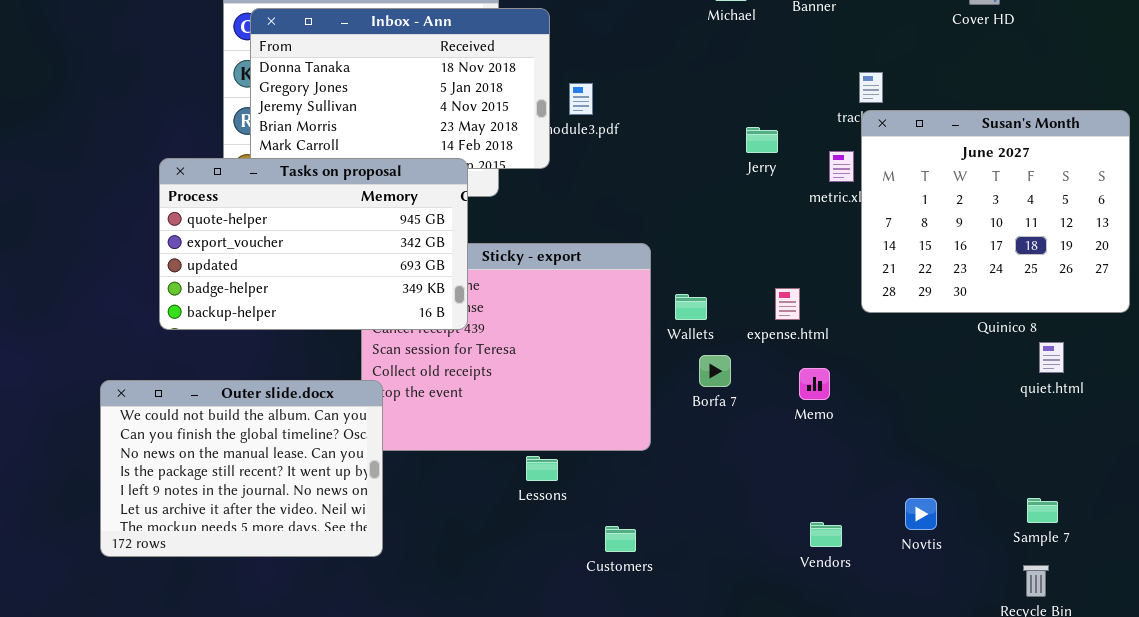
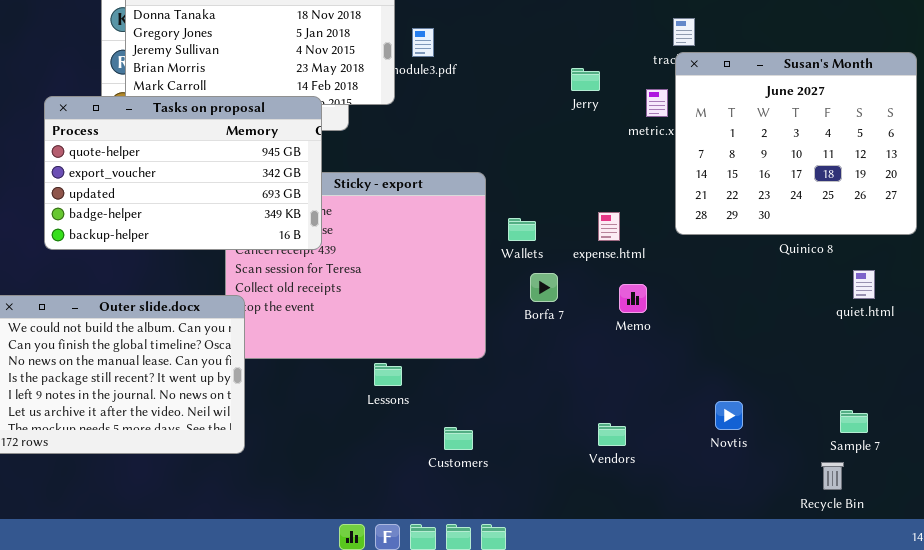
quiet.html: [1039,342,1064,373] -> [853,270,875,299], moved
Sample 7: [1027,498,1058,523] -> [840,410,868,433], moved
Vendors: [810,522,842,547] -> [598,423,626,446], moved

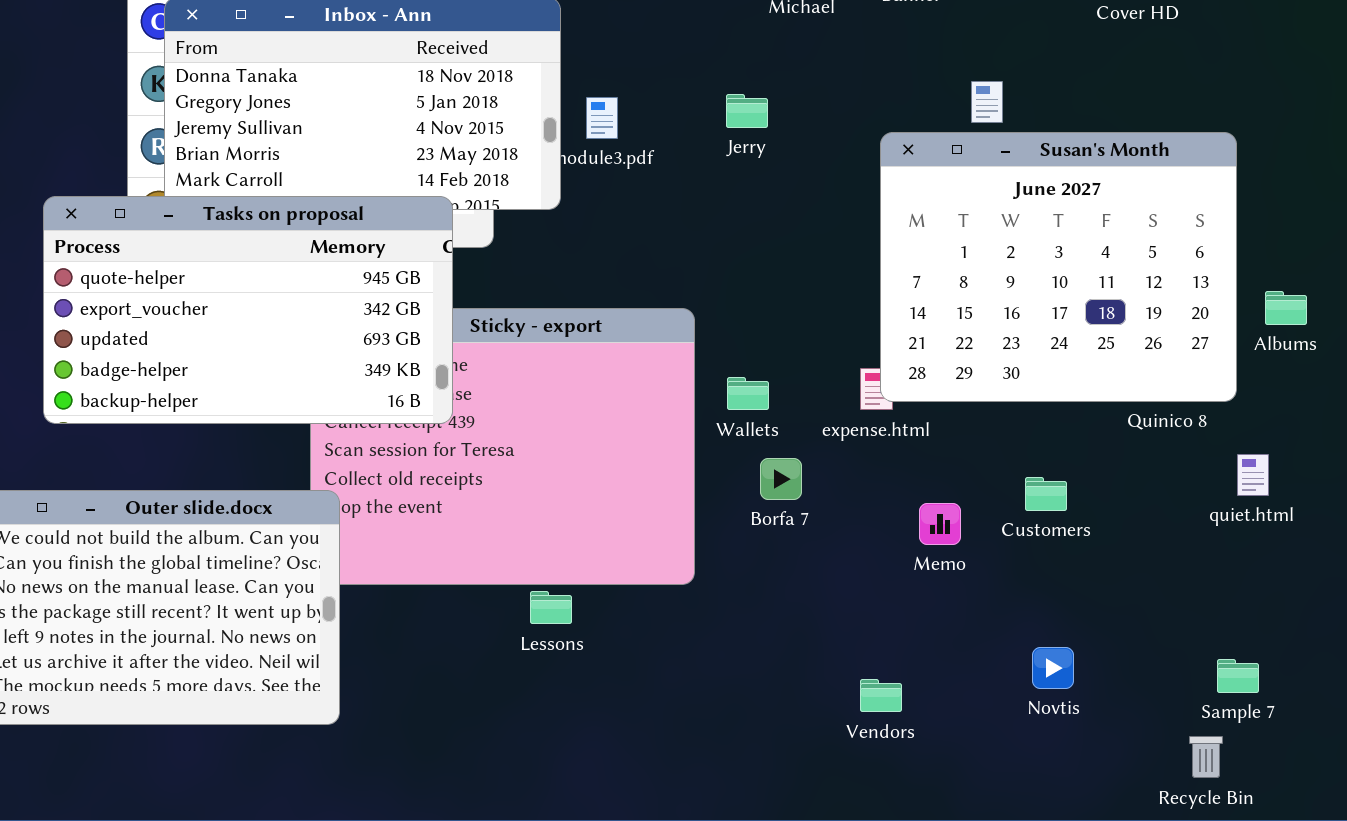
Susan's Month: [675,52,917,235] -> [880,132,1237,402], moved
Jerry: [571,68,600,91] -> [726,94,768,128], moved
Memo: [619,284,647,313] -> [919,503,961,545], moved
Customers: [444,427,473,450] -> [1025,477,1067,511], moved

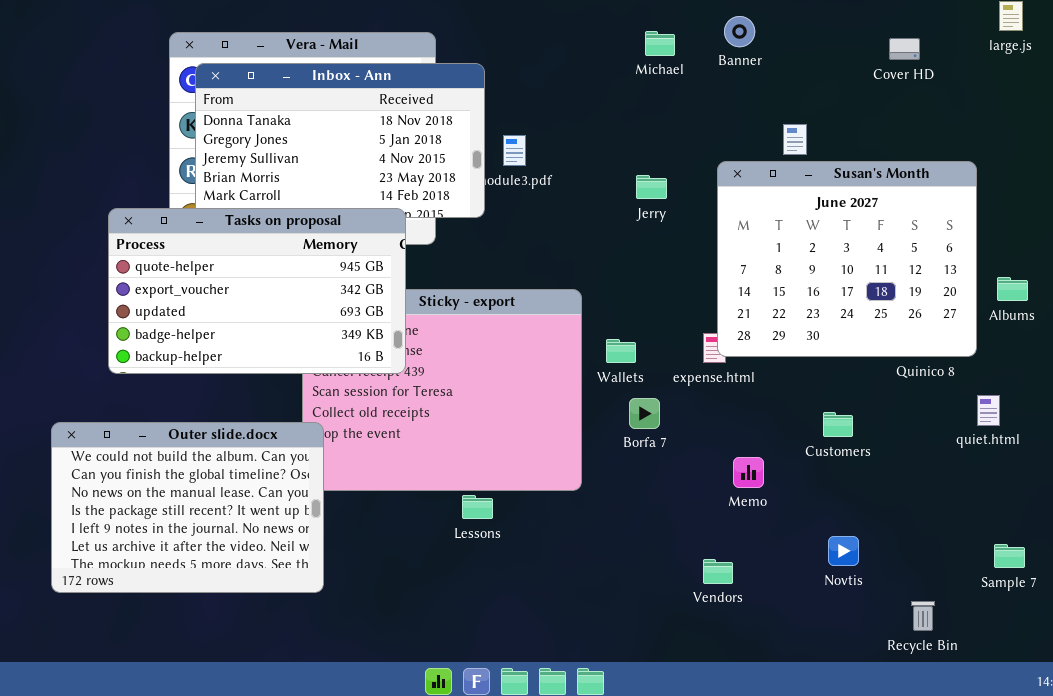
Jerry: [726,94,768,128] -> [636,175,667,199], moved
Memo: [919,503,961,545] -> [733,457,764,488], moved
Sample 7: [1217,659,1259,693] -> [994,544,1025,568], moved
Recycle Bin: [1189,736,1223,778] -> [911,601,935,631], moved

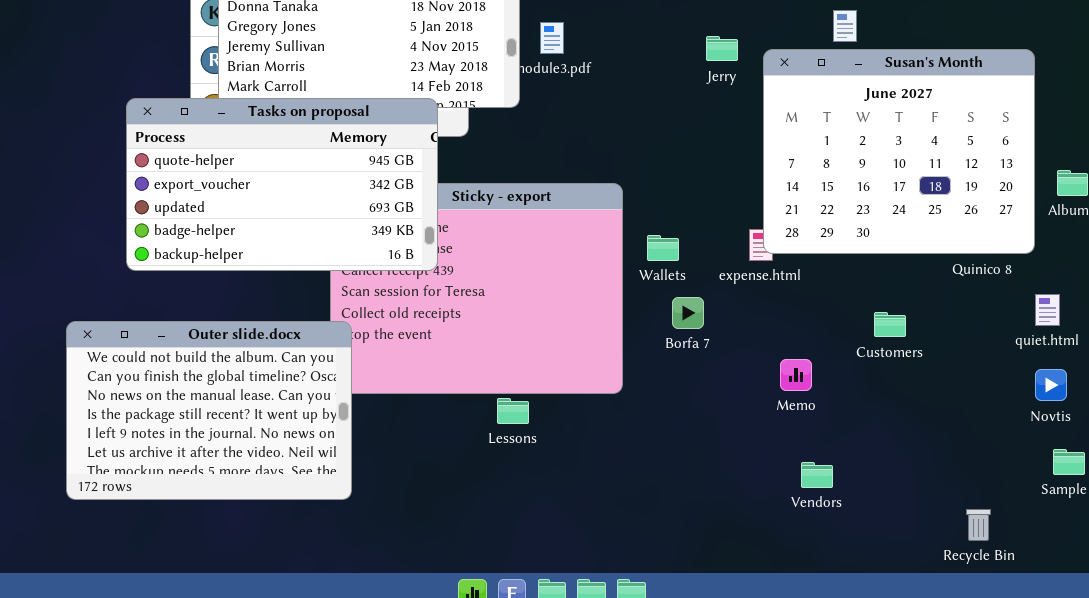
Jerry: [636,175,667,199] -> [706,36,738,61], moved
Novtis: [828,536,859,566] -> [1035,369,1067,401], moved
Vendors: [703,559,733,584] -> [801,462,833,488], moved

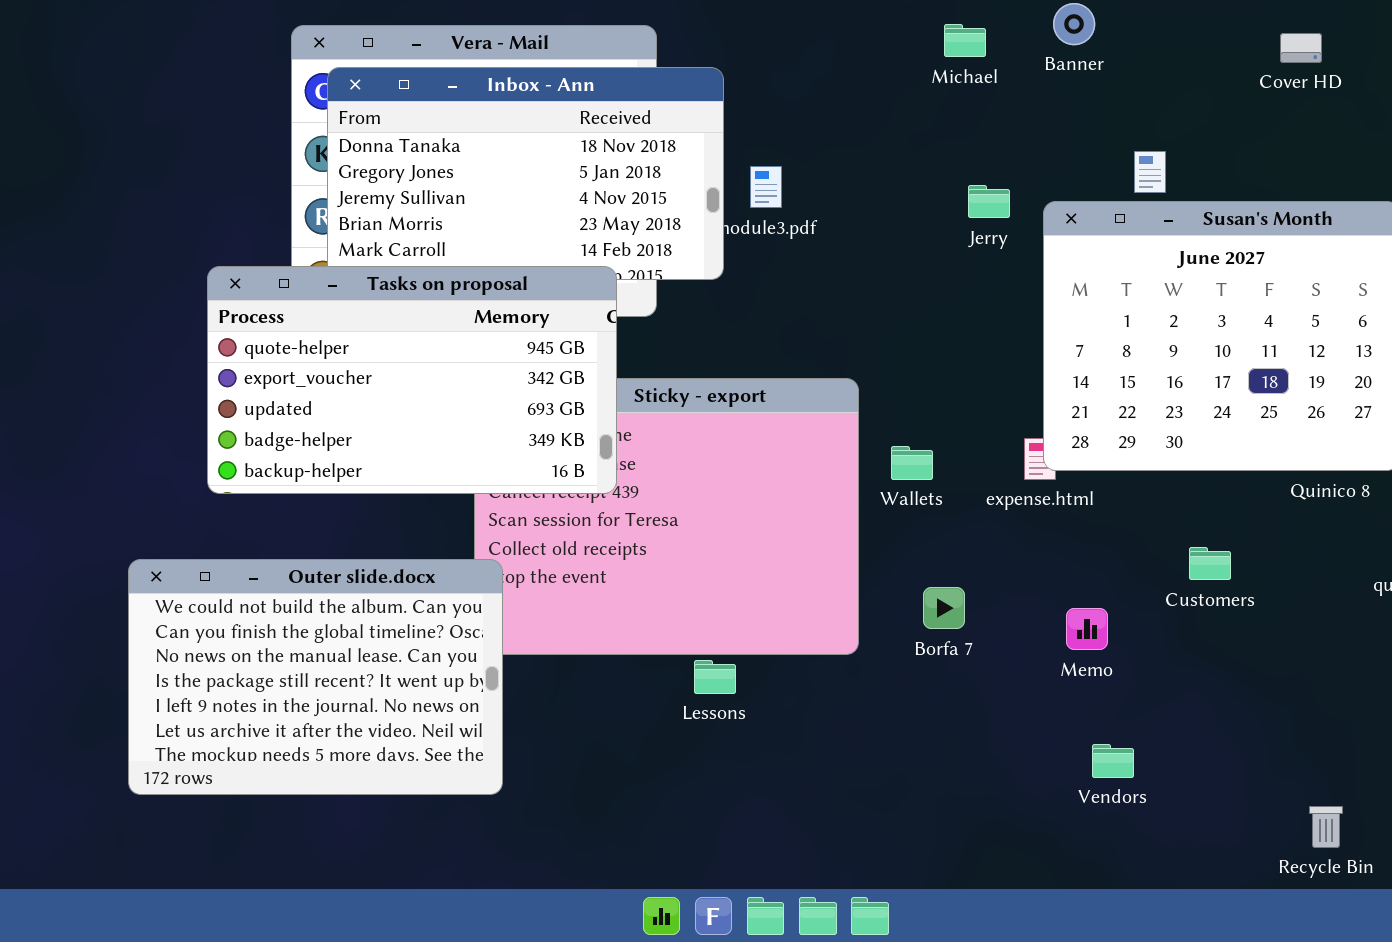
Borfa 7: [672,297,704,329] -> [923,587,965,629], moved

